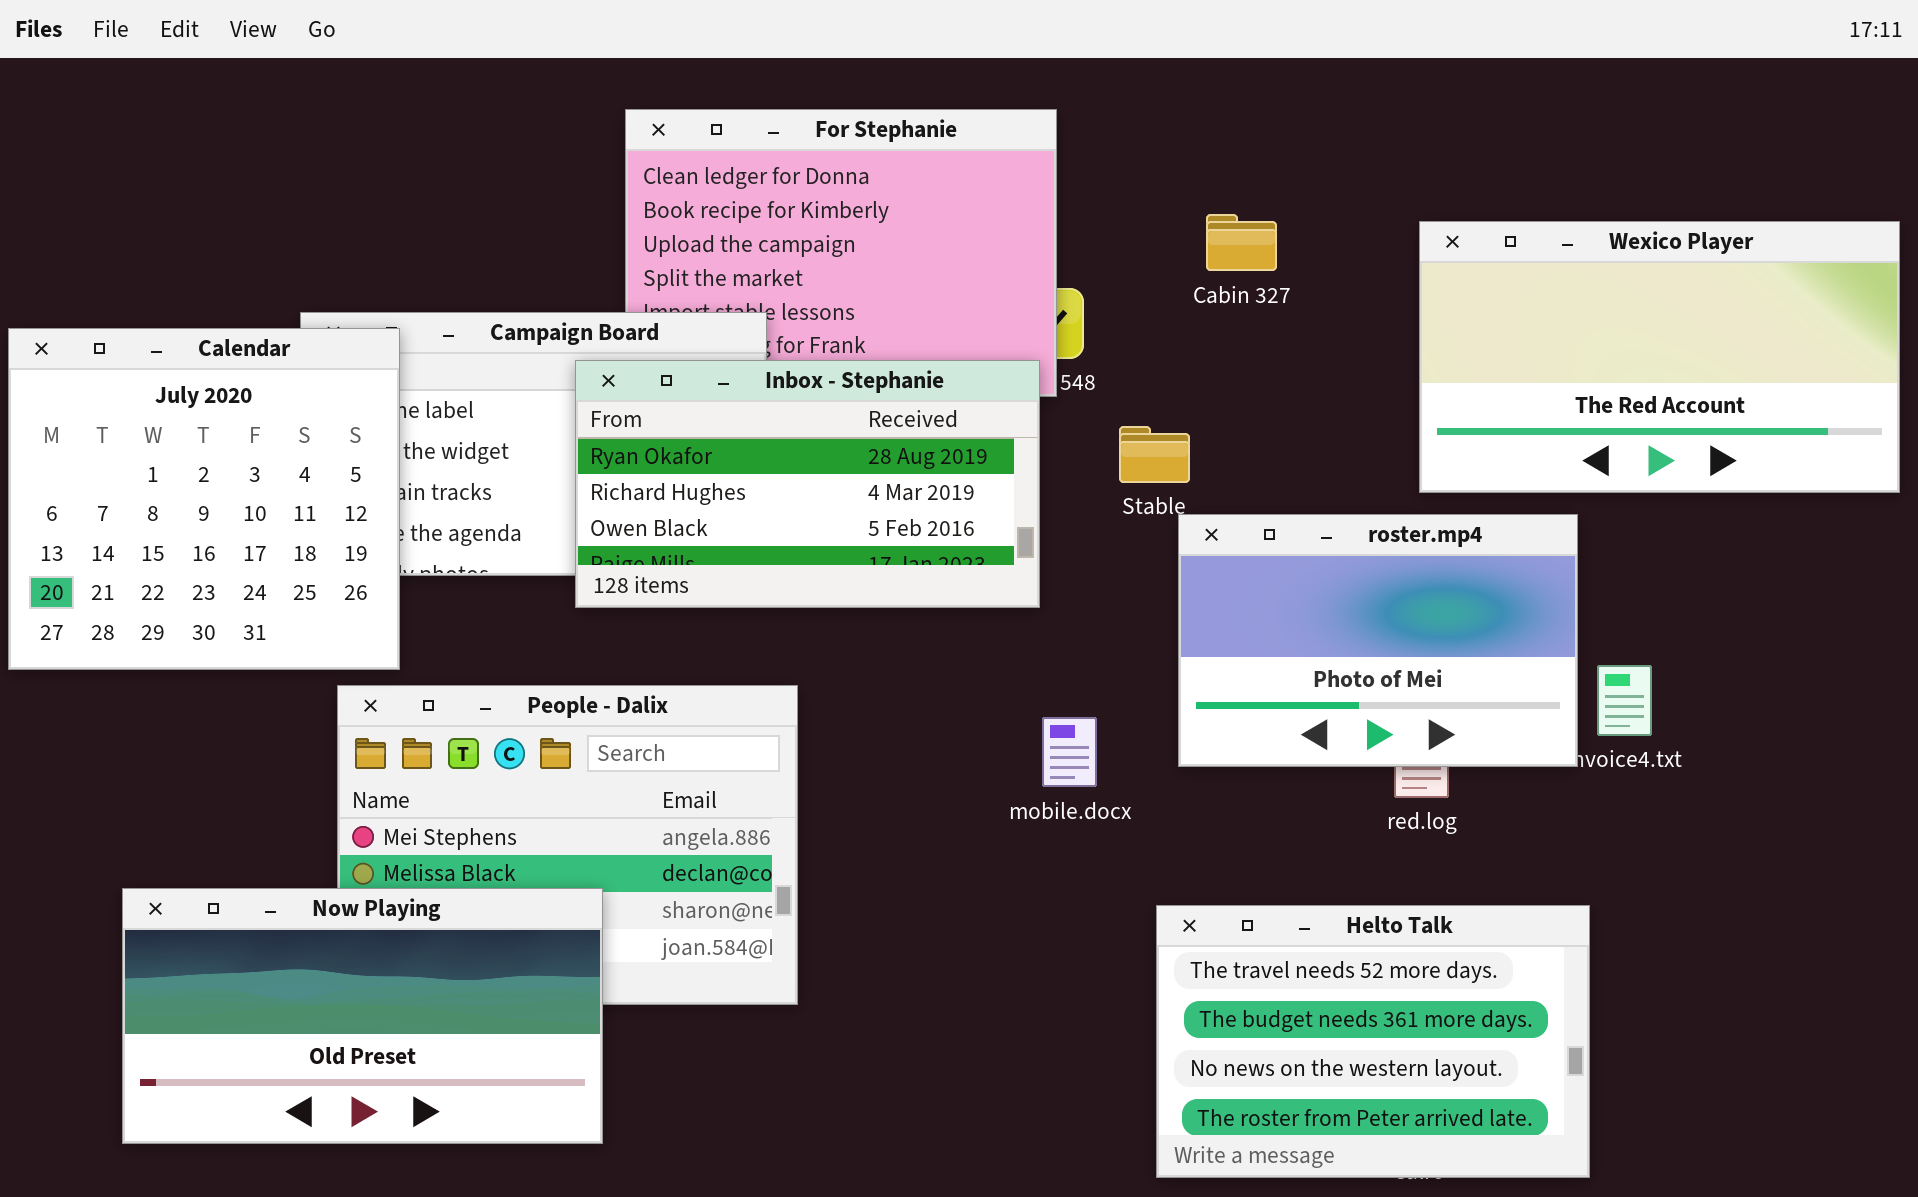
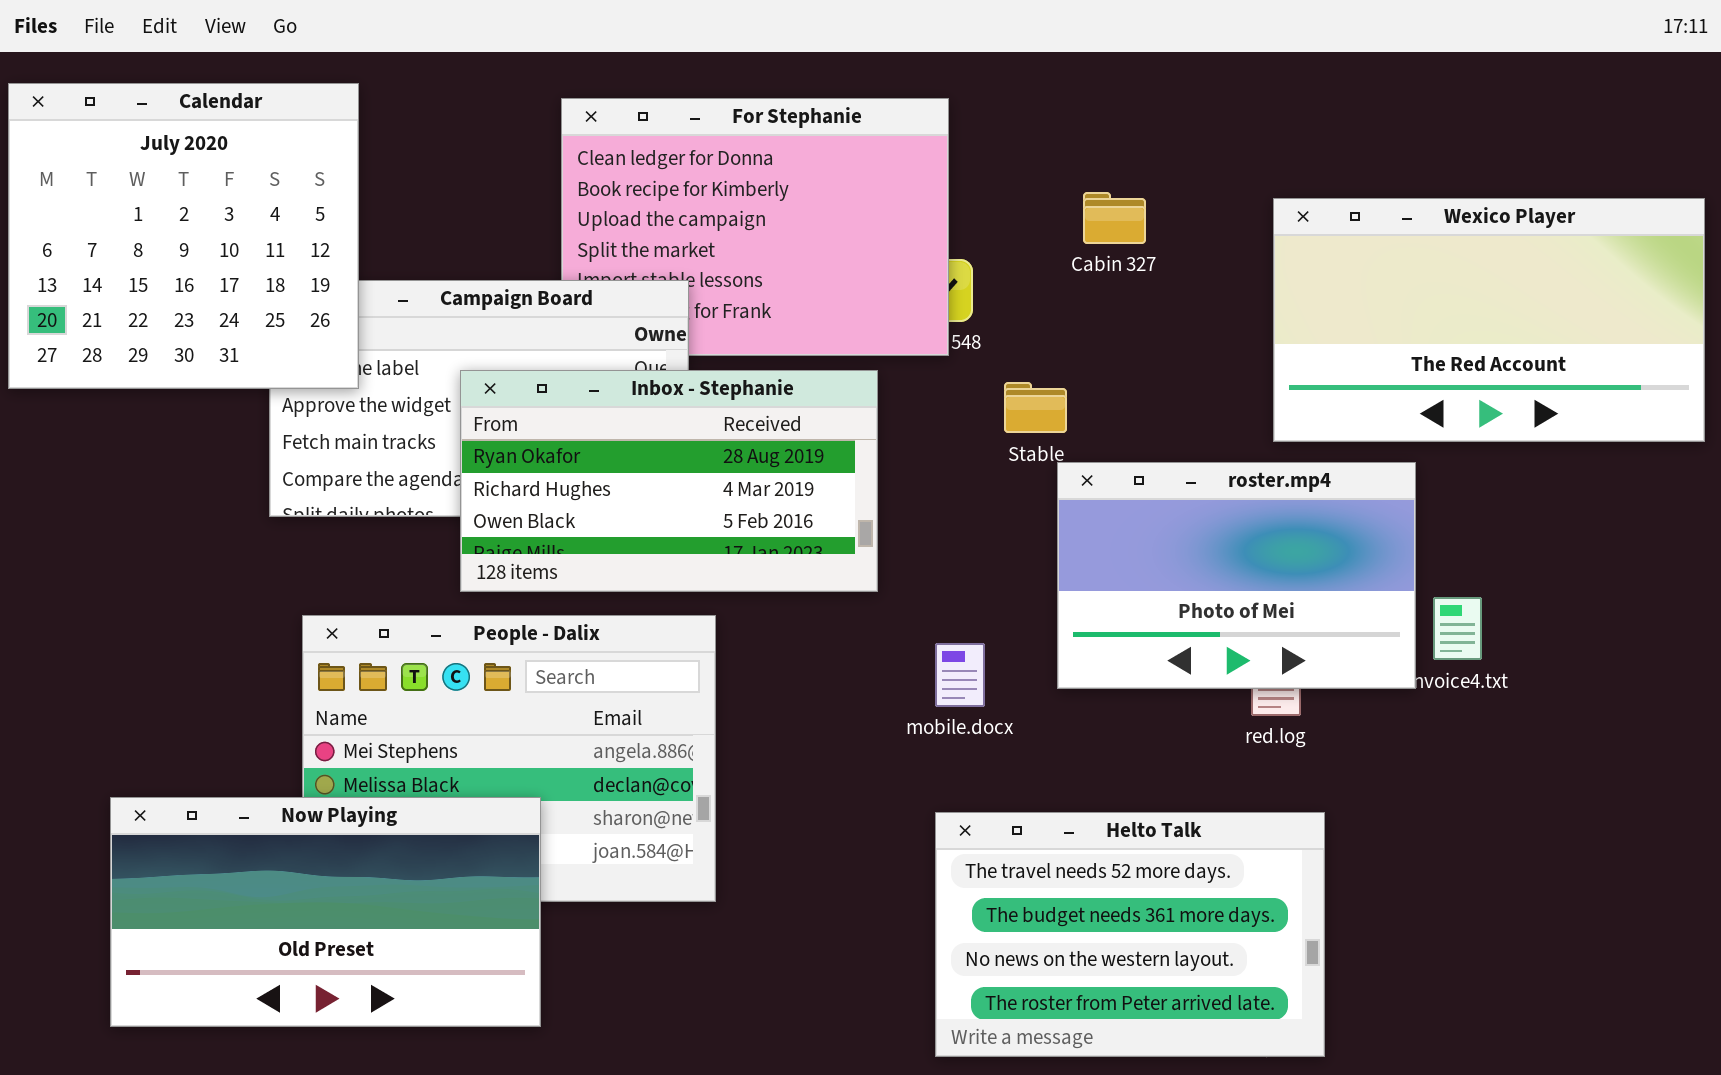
Calendar: [8,328,400,670] -> [8,83,359,389], moved
Inbox - Stephanie: [575,360,1040,608] -> [460,370,878,592], moved
Helto Talk: [1156,905,1590,1178] -> [935,812,1325,1057], moved

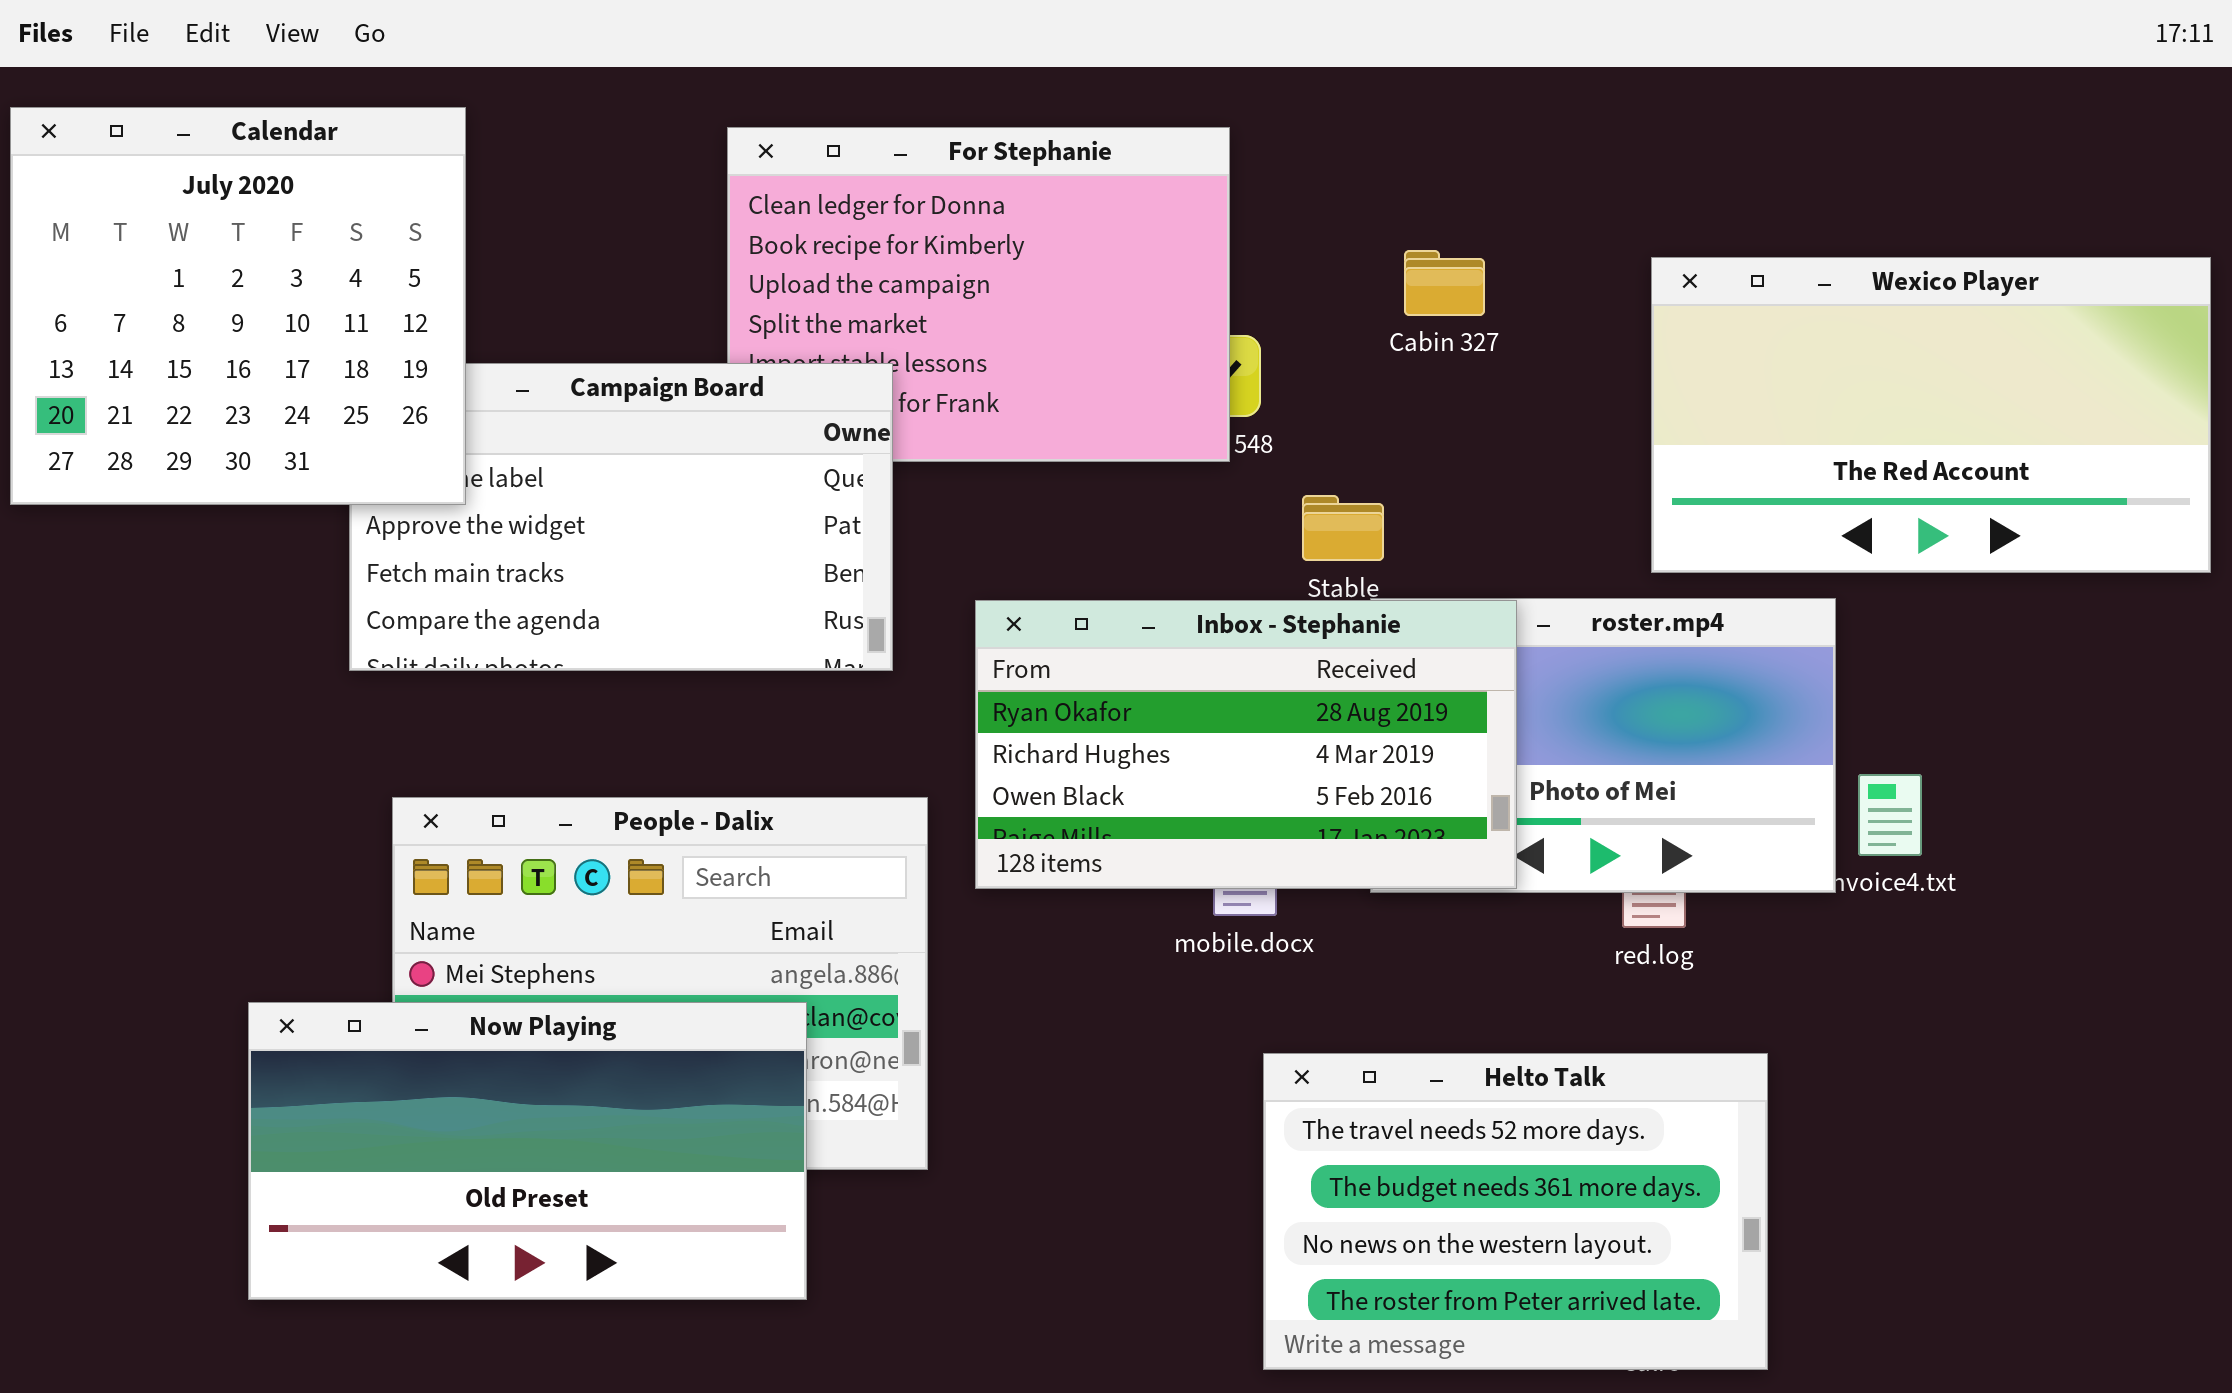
Inbox - Stephanie: [460,370,878,592] -> [975,600,1517,889], moved
Now Playing: [110,797,541,1027] -> [248,1002,807,1300], moved
Helto Talk: [935,812,1325,1057] -> [1263,1053,1768,1370], moved

